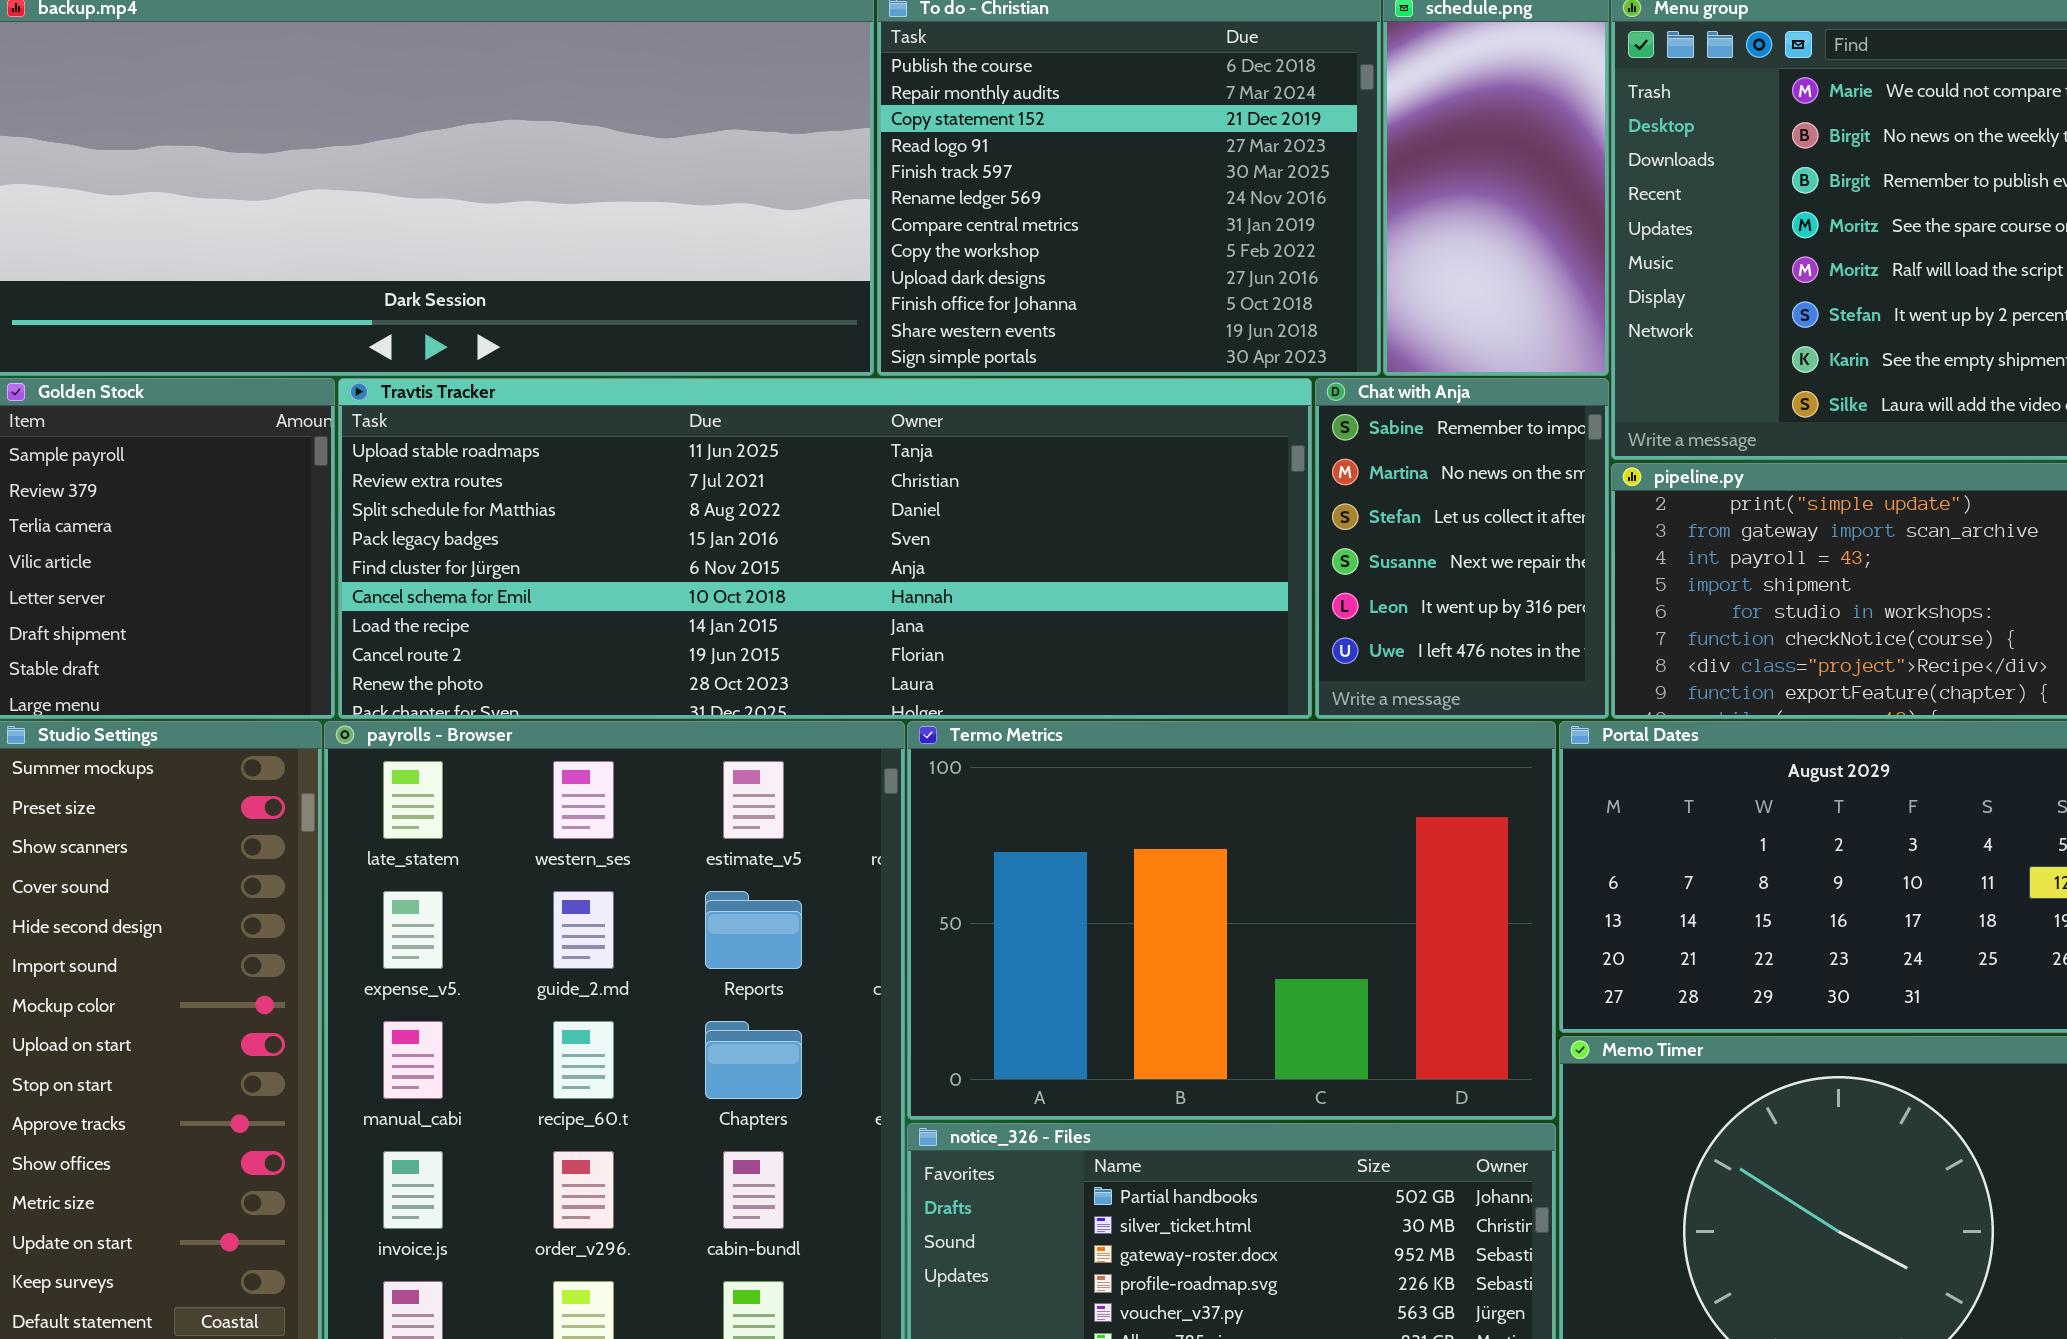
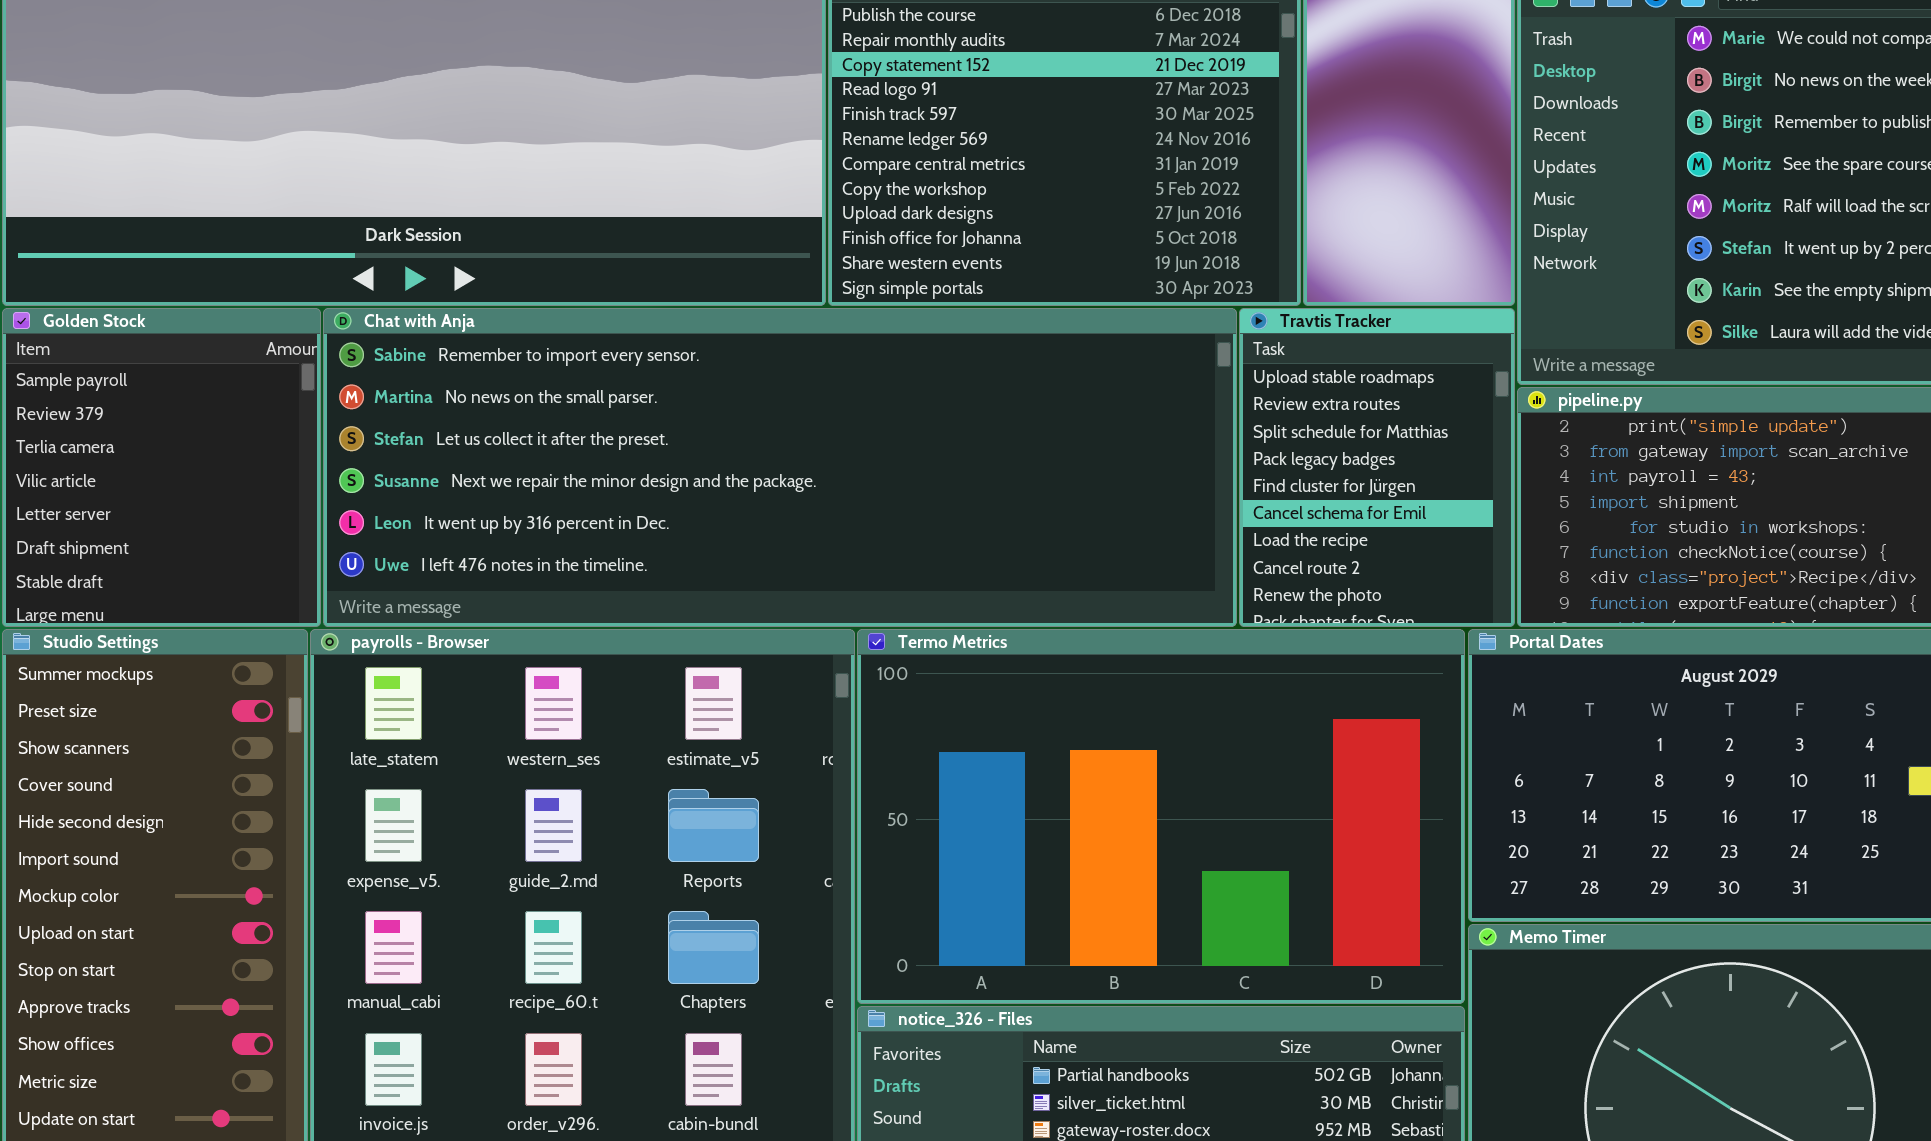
Travtis Tracker: [338,378,1312,719] -> [1239,308,1515,627], moved, resized
Chat with Anja: [1315,378,1609,719] -> [323,308,1237,627], moved, resized

